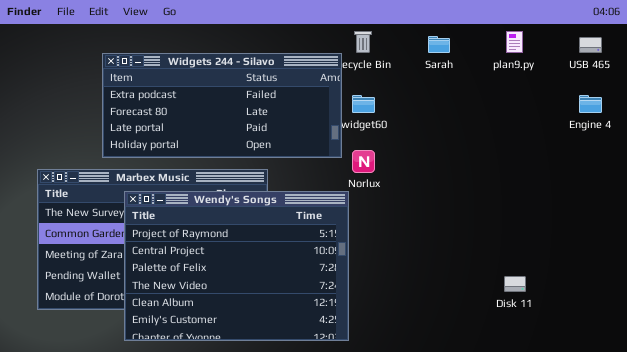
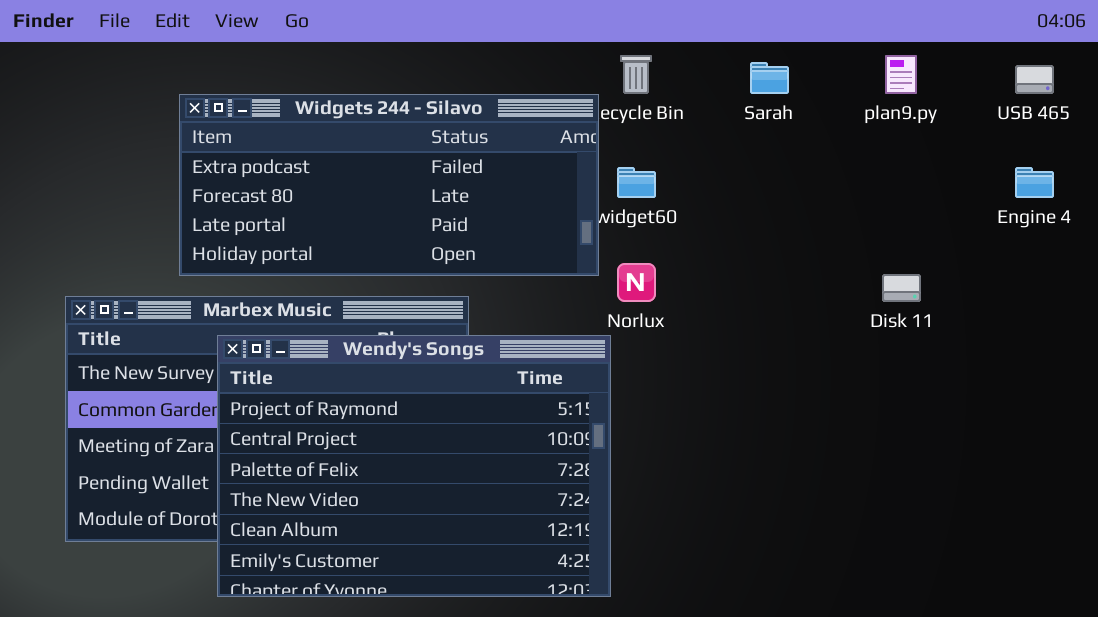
Disk 11: [504,276,526,292] -> [882,274,921,302], moved

